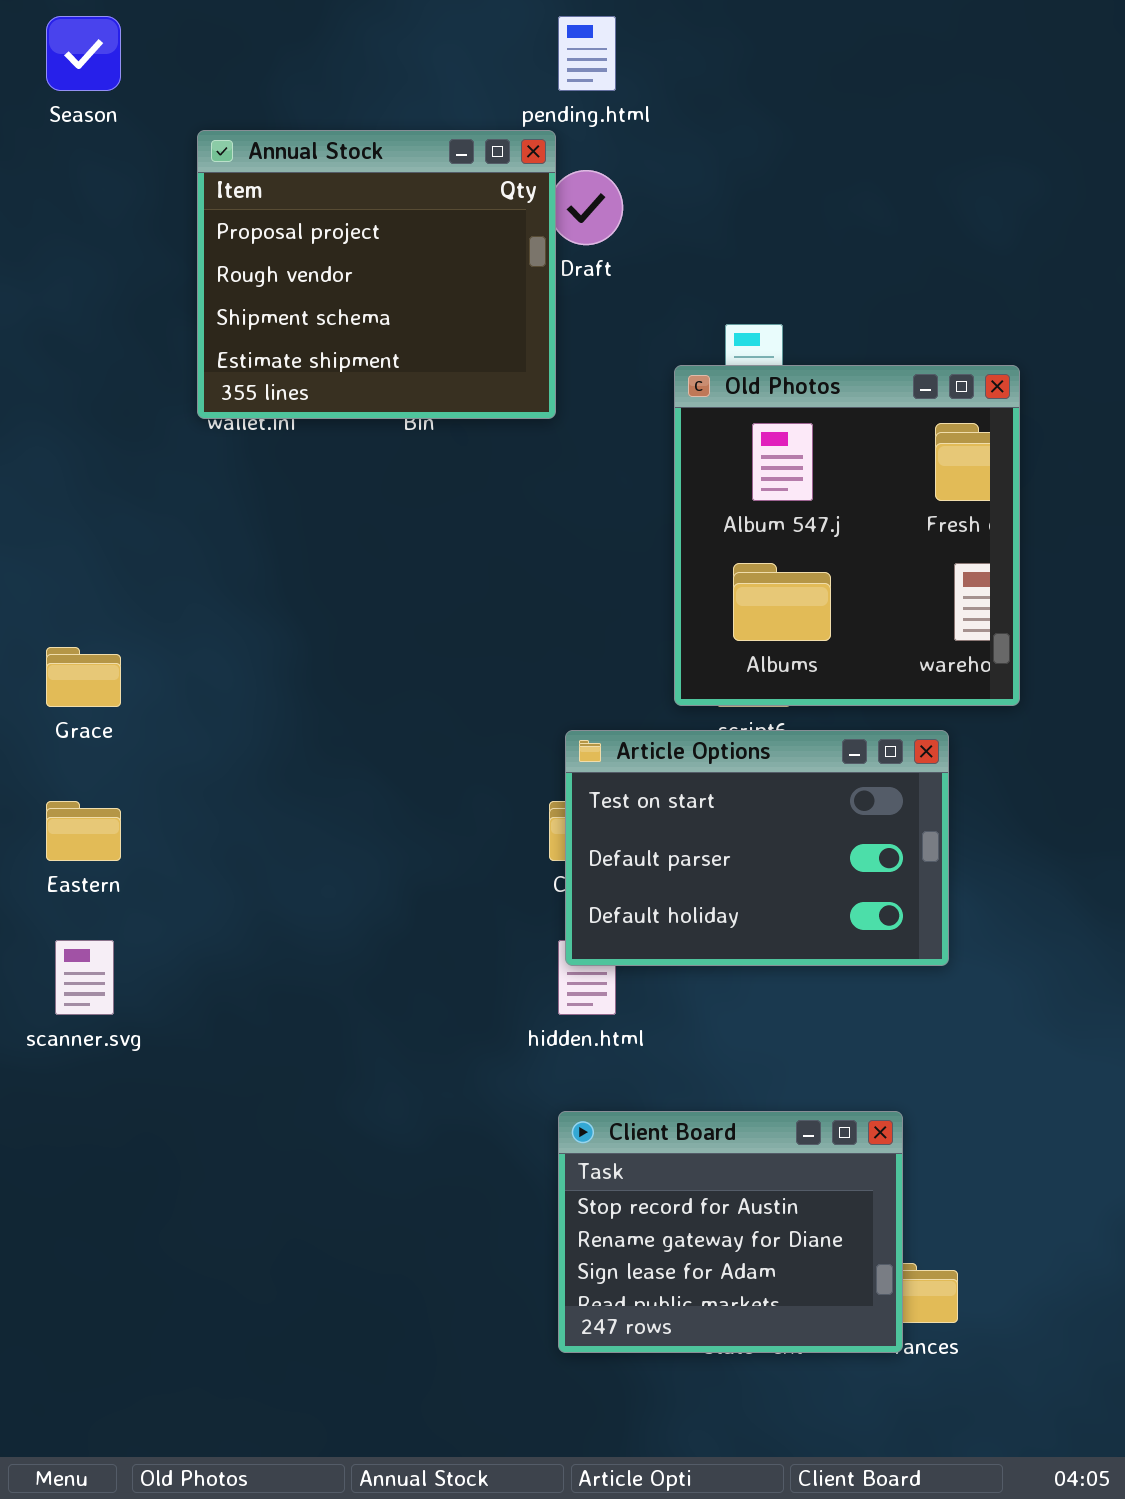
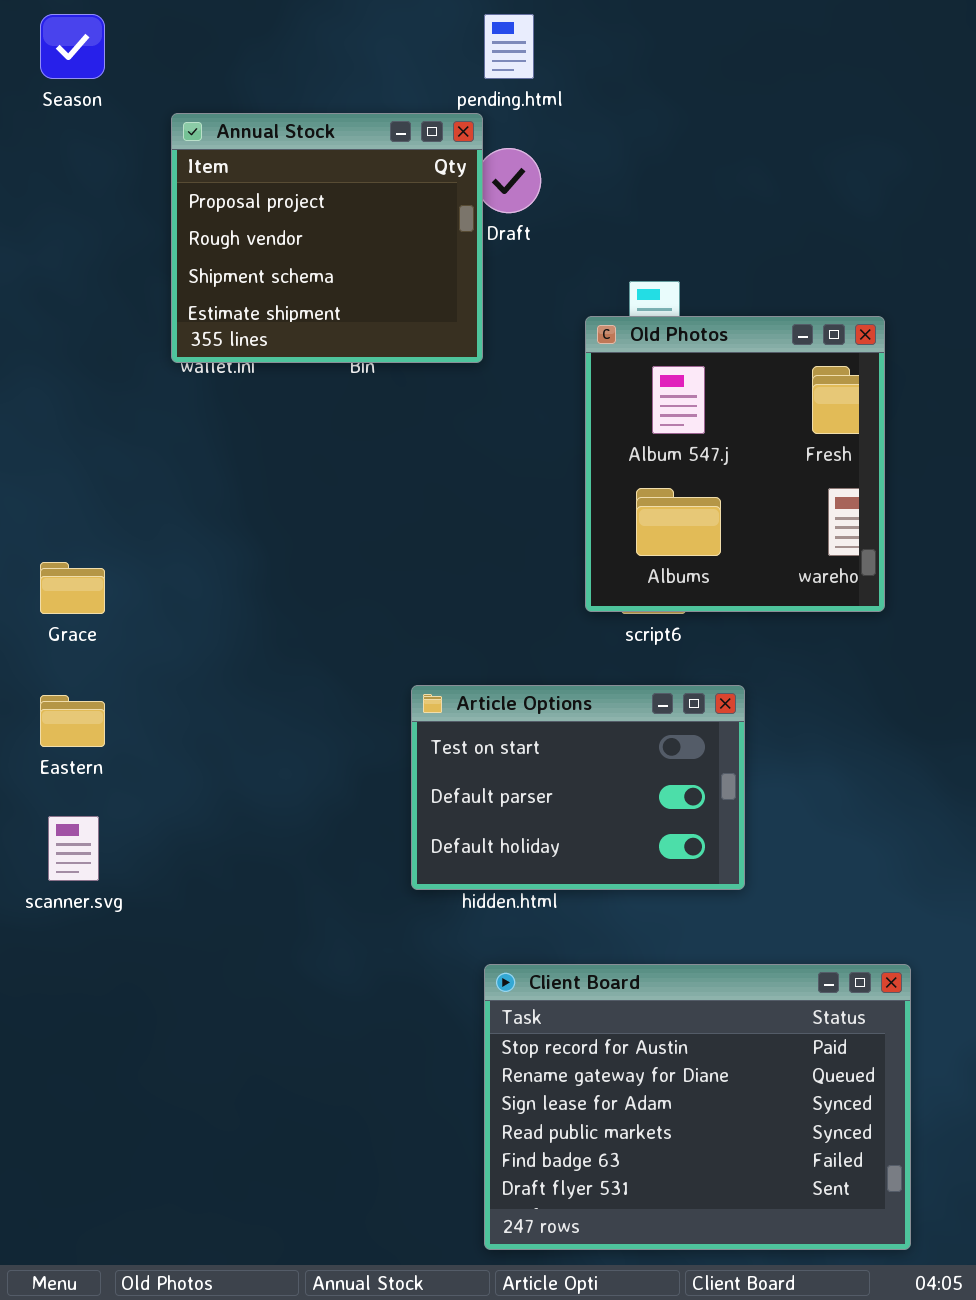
Article Options: [565,730,949,966] -> [411,685,745,890], moved
Client Board: [558,1111,903,1353] -> [484,964,911,1250], resized

